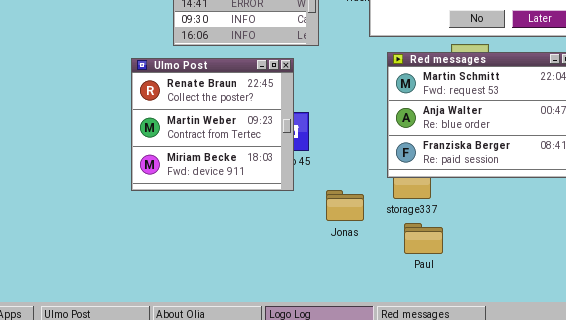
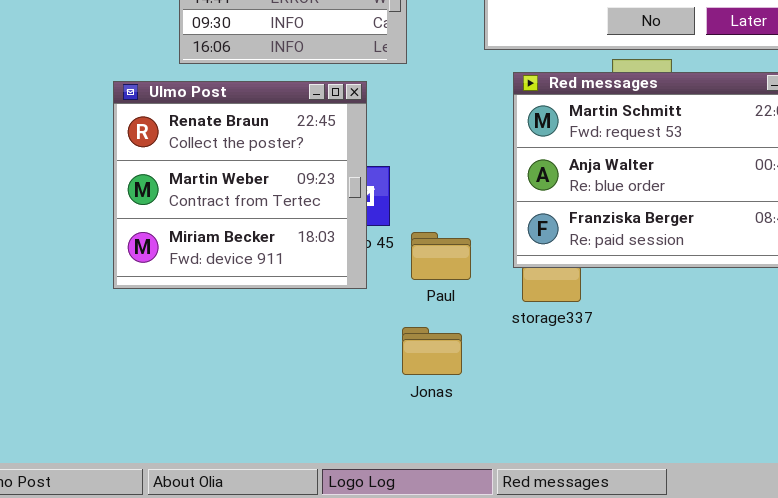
Jonas: [326,190,364,221] -> [402,327,462,375], moved
Paul: [404,223,443,254] -> [411,232,471,280], moved

